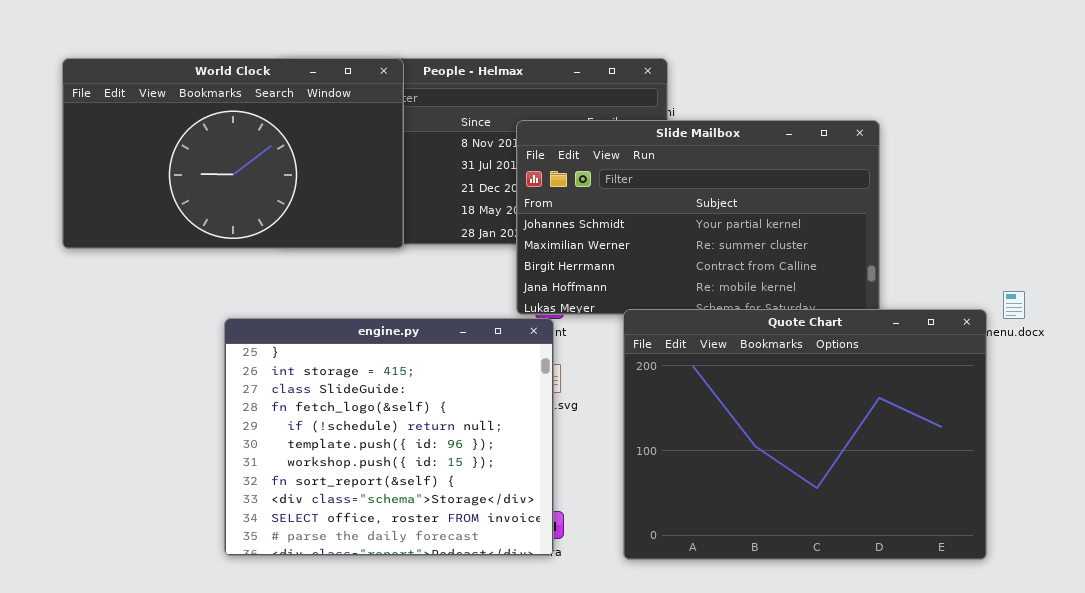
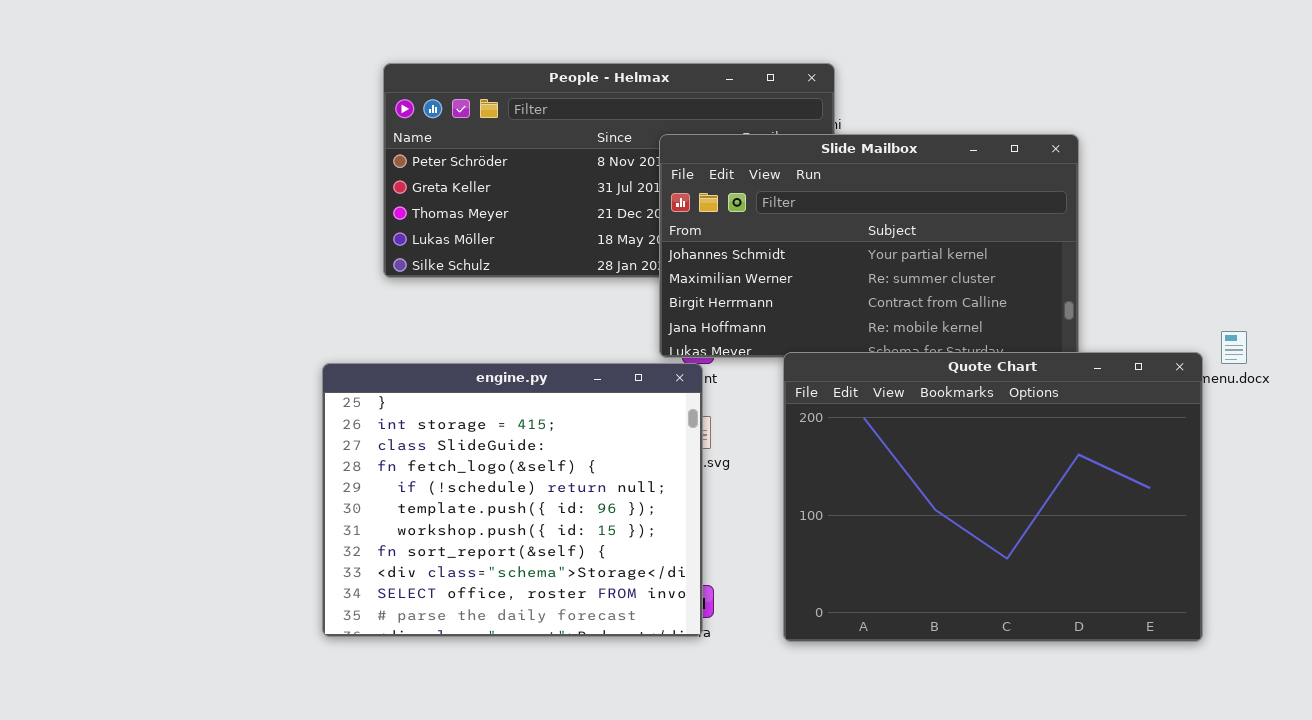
World Clock: [62,58,404,249] -> none, closed

